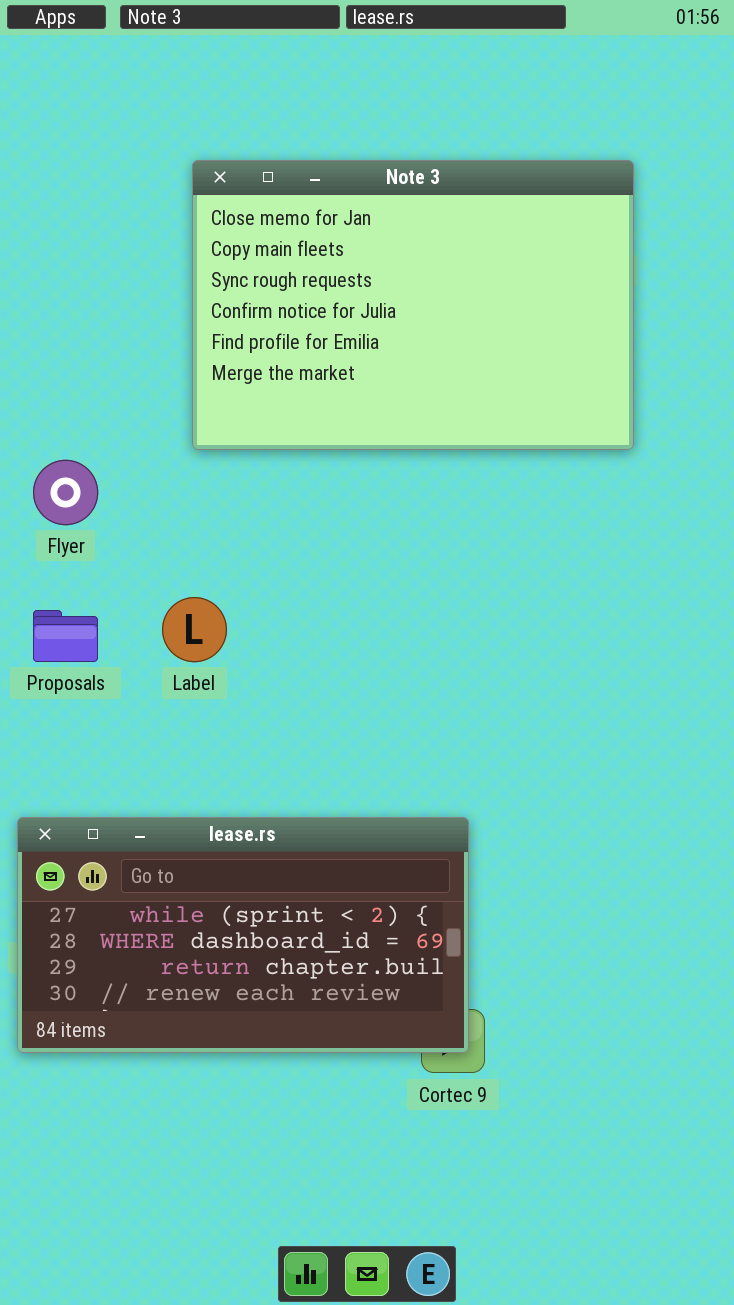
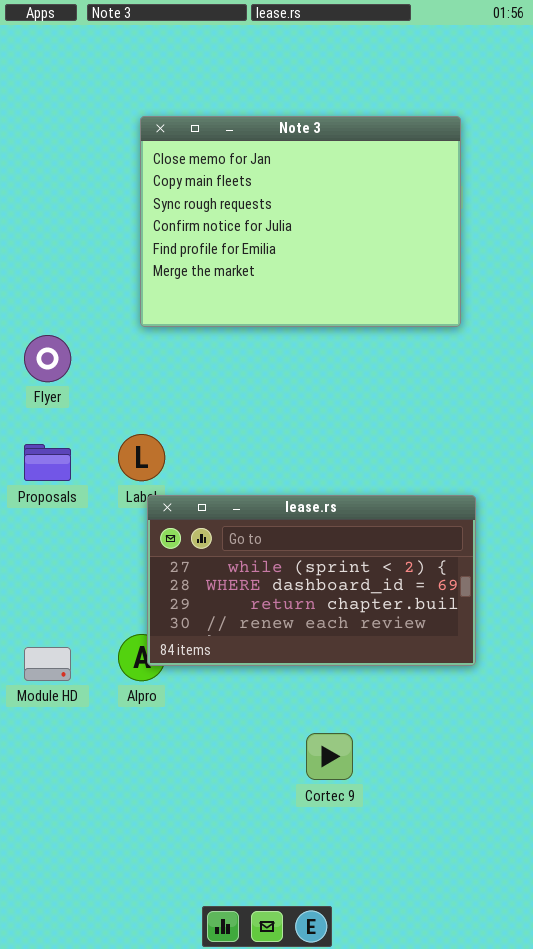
lease.rs: [17,817,469,1053] -> [147,495,476,666], moved

